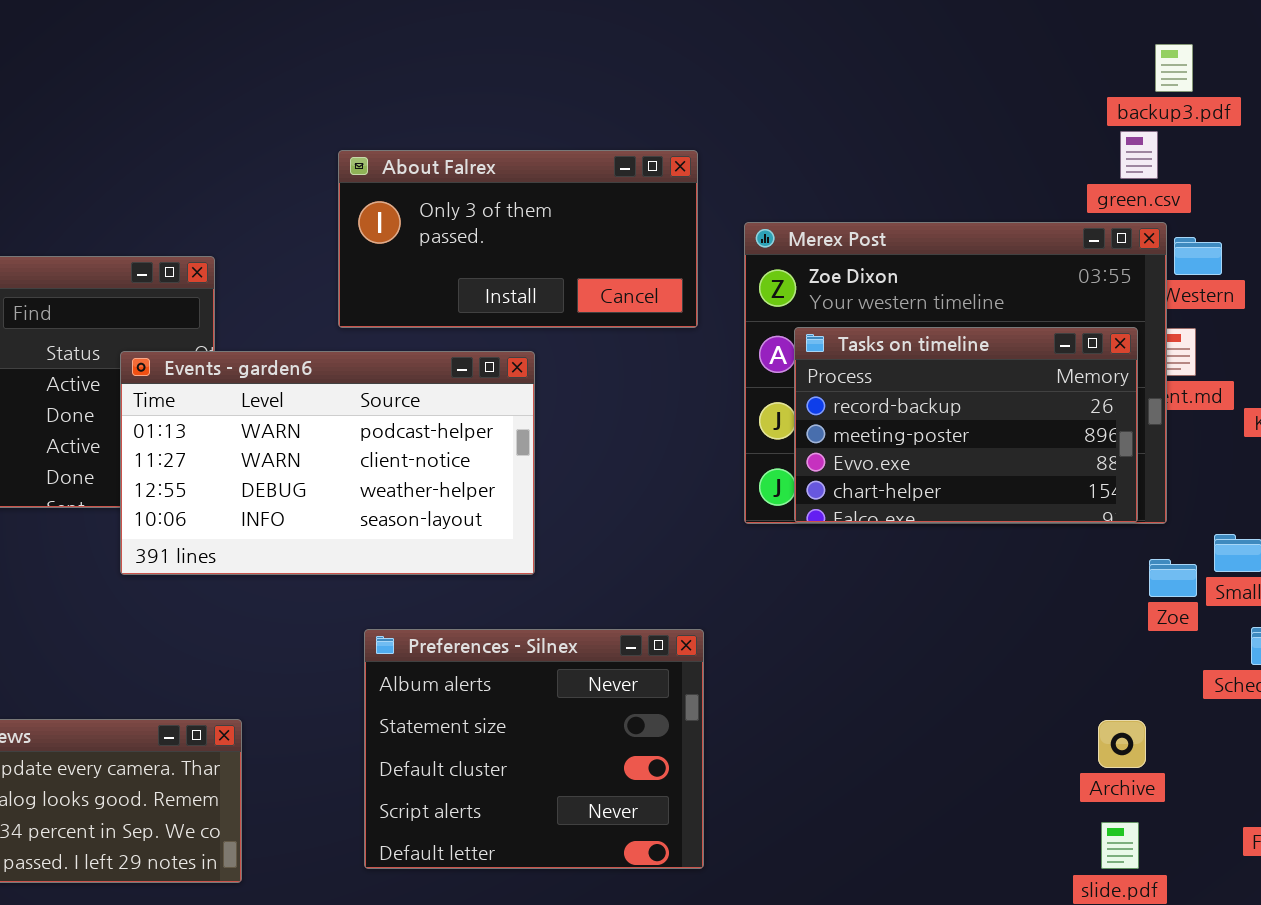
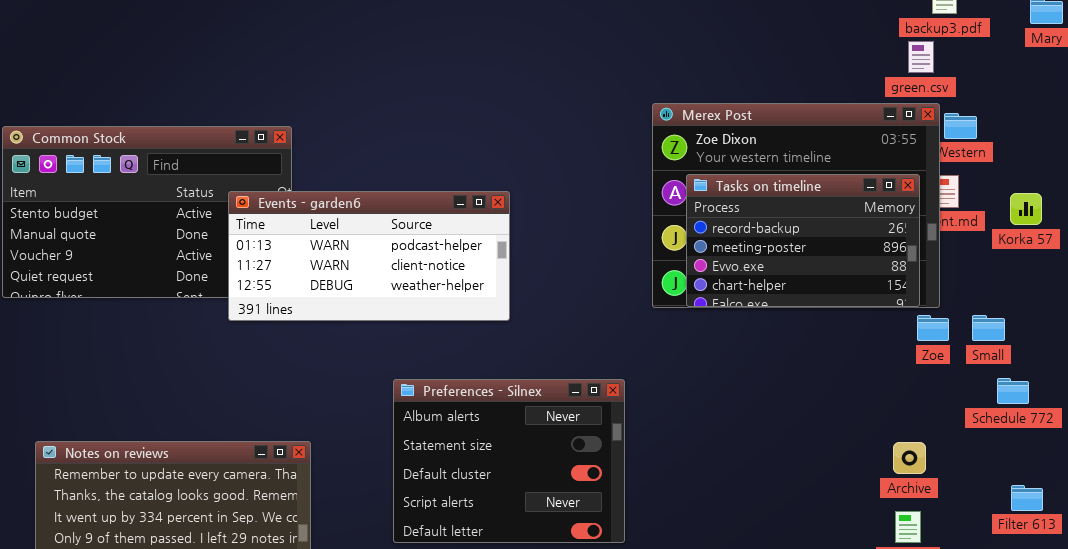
About Falrex: [338,150,698,328] -> none, closed
Events - garden6: [120,351,535,575] -> [228,191,510,321], resized
Zoe: [1149,559,1197,597] -> [917,315,949,341], moved

